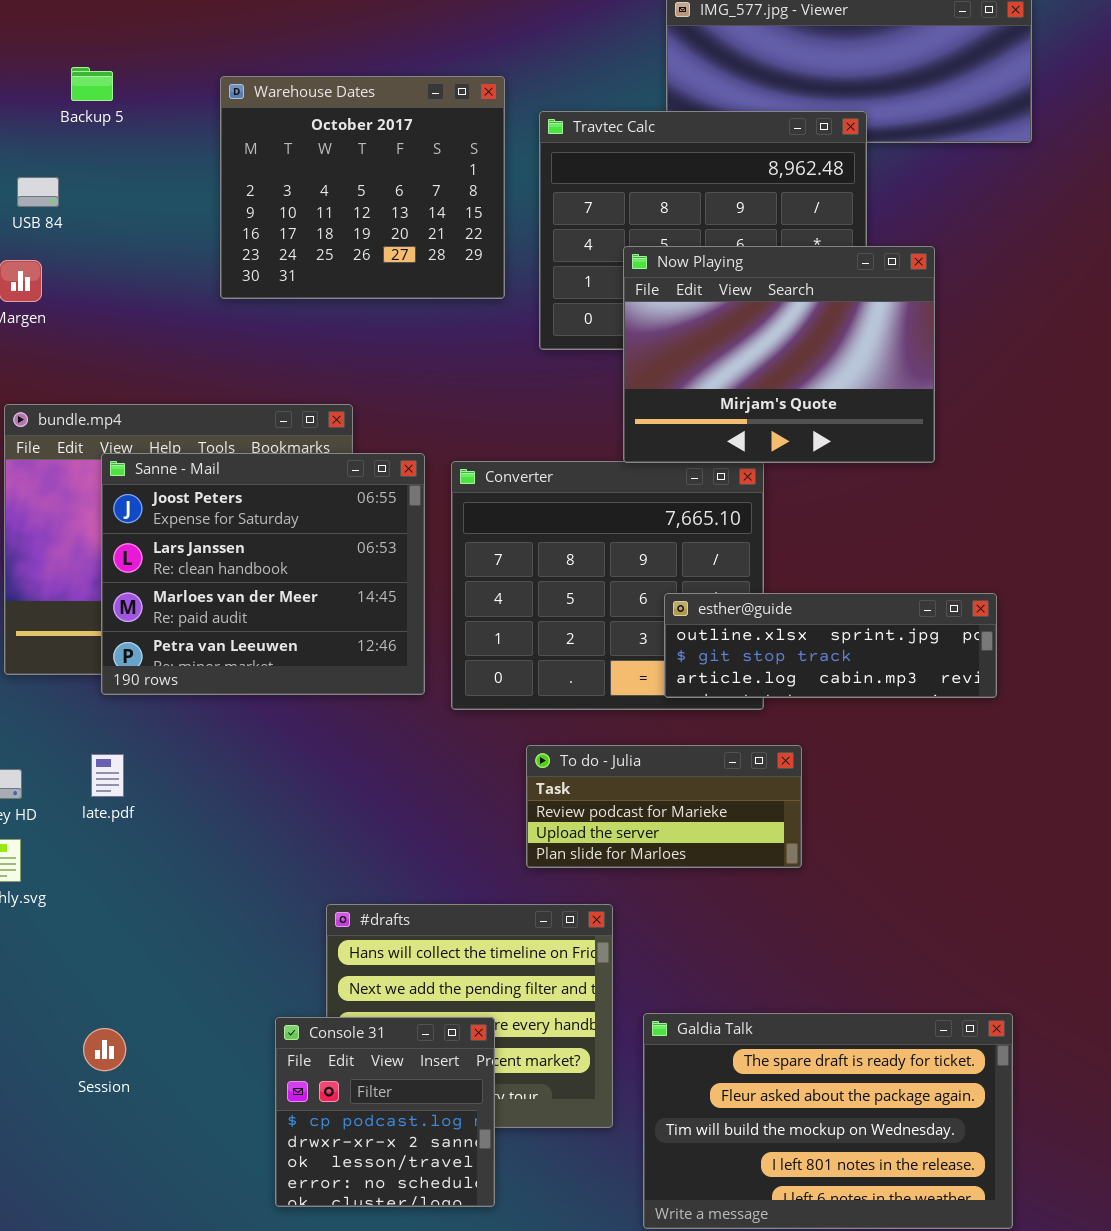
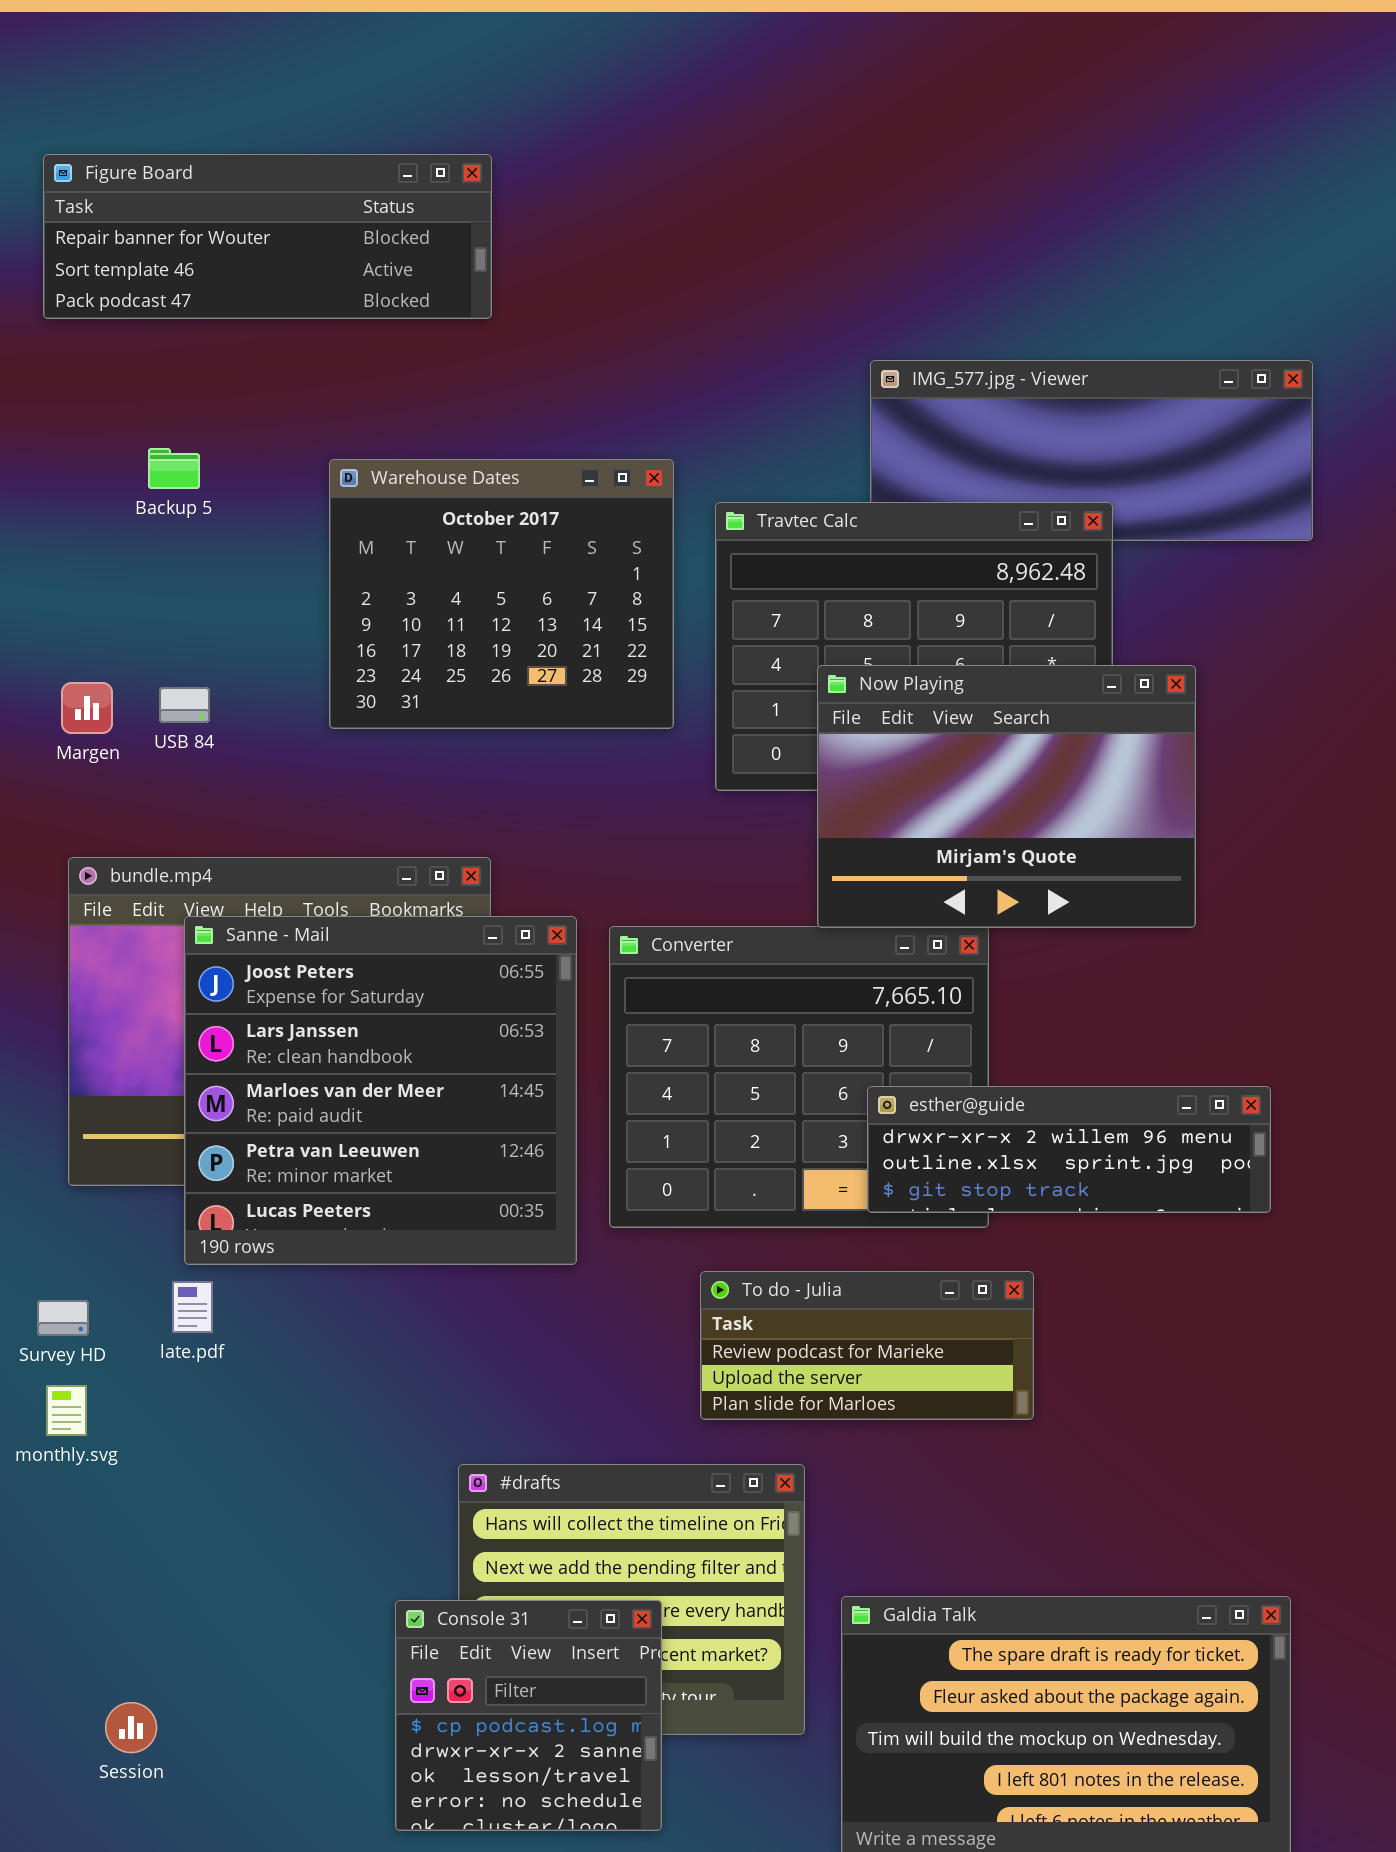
USB 84: [17,177,59,207] -> [159,687,210,723], moved
Sanne - Mail: [101,453,425,695] -> [184,916,577,1265], resized
esther@guide: [664,593,997,698] -> [867,1086,1271,1213], scrolled up 1 row
Session: [83,1028,126,1071] -> [105,1702,157,1753], moved

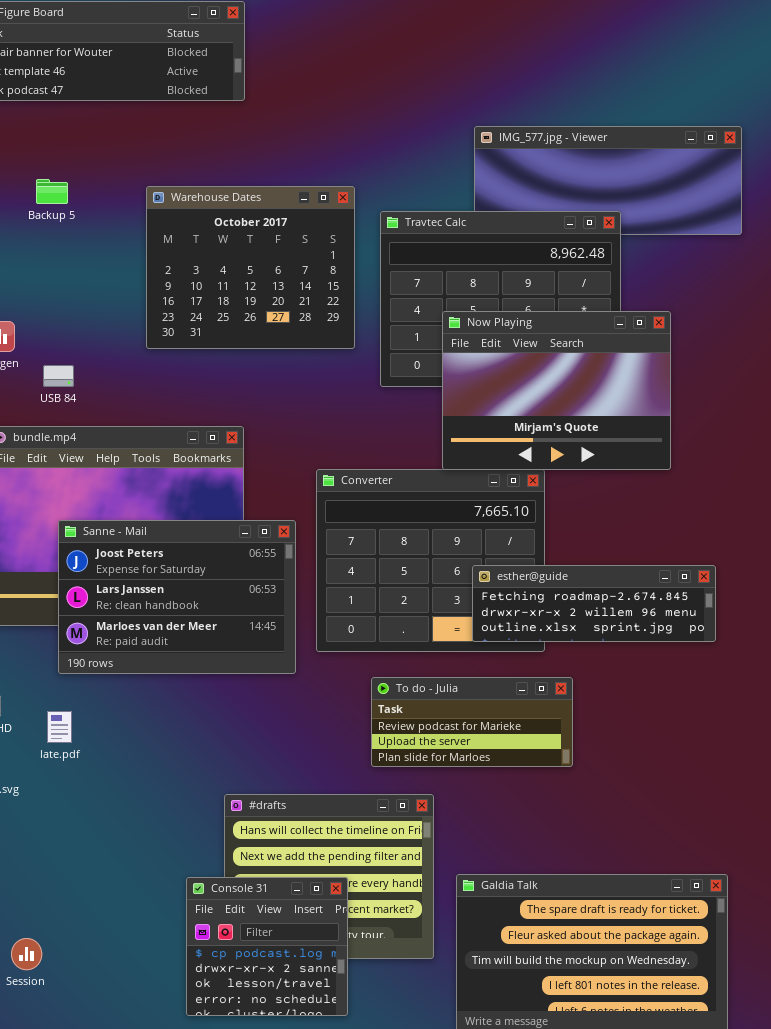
USB 84: [159,687,210,723] -> [43,365,74,387], moved
Sanne - Mail: [184,916,577,1265] -> [58,520,296,674], resized
esther@guide: [867,1086,1271,1213] -> [472,565,716,642], scrolled up 1 row
late.pdf: [172,1281,213,1333] -> [47,711,72,743], moved

